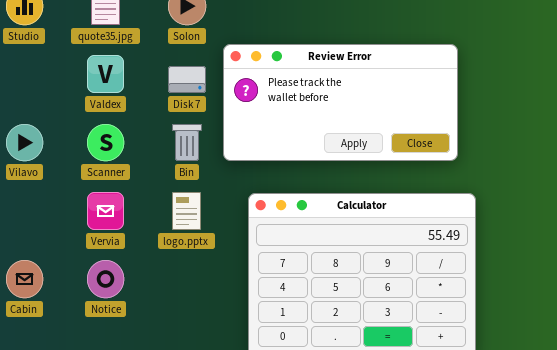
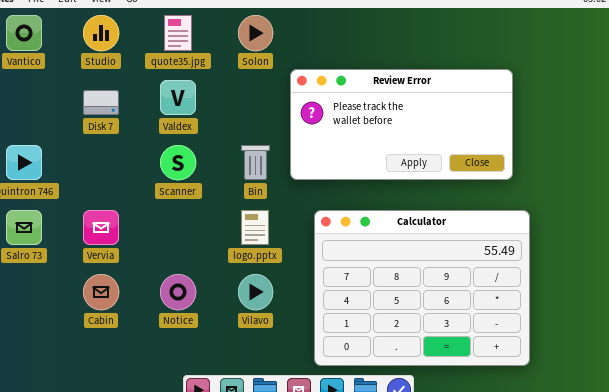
Disk 7: [168,66,206,93] -> [83,90,119,115], moved
Vilavo: [6,124,43,161] -> [238,274,273,310], moved
Vervia: [87,192,124,230] -> [83,210,119,245], moved

